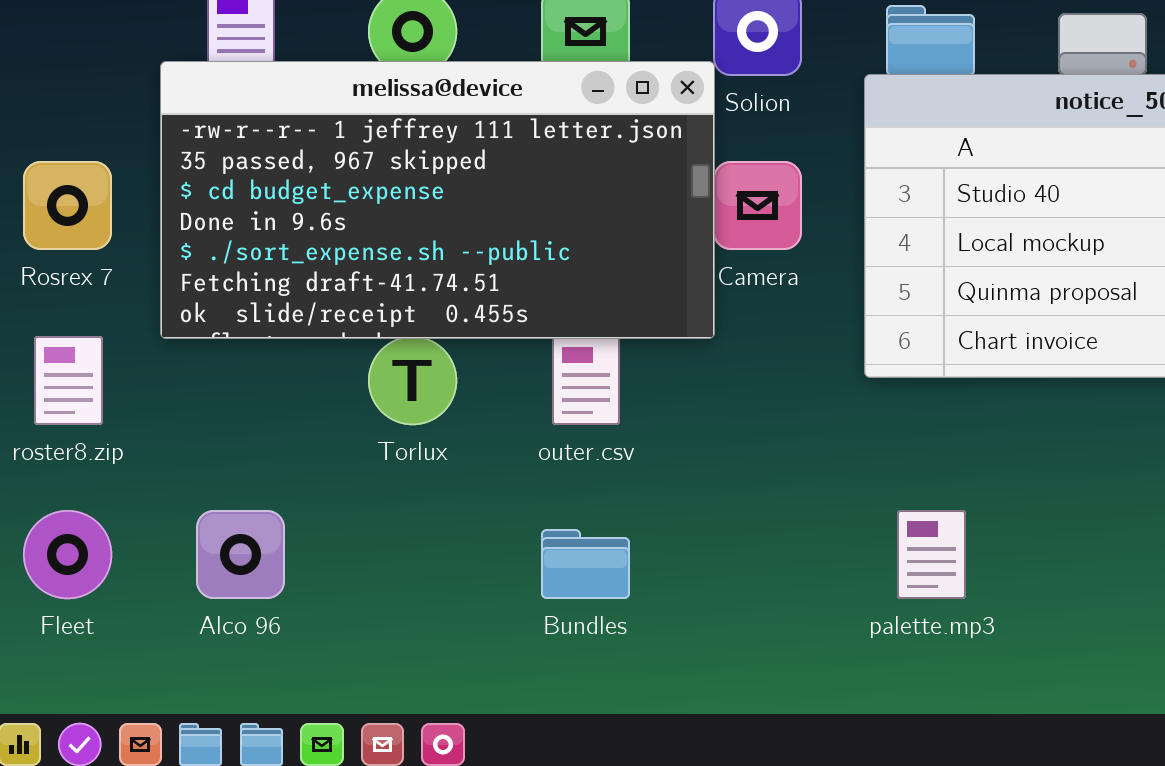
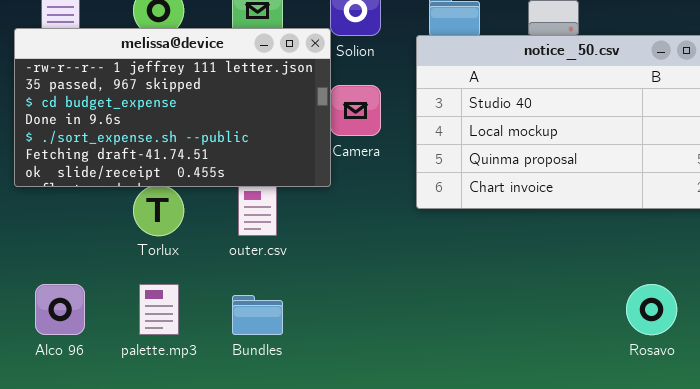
palette.mp3: [897,510,966,599] -> [139,284,179,335], moved

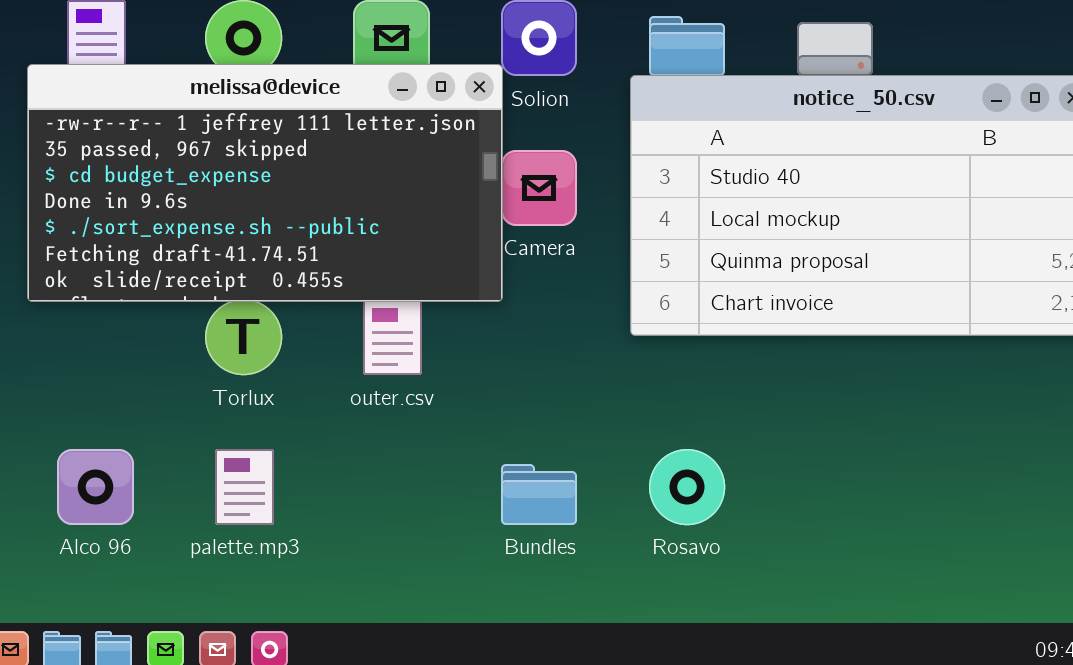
Rosavo: [626,284,677,335] -> [649,449,725,525], moved
Bundles: [232,295,283,335] -> [501,464,577,525], moved

